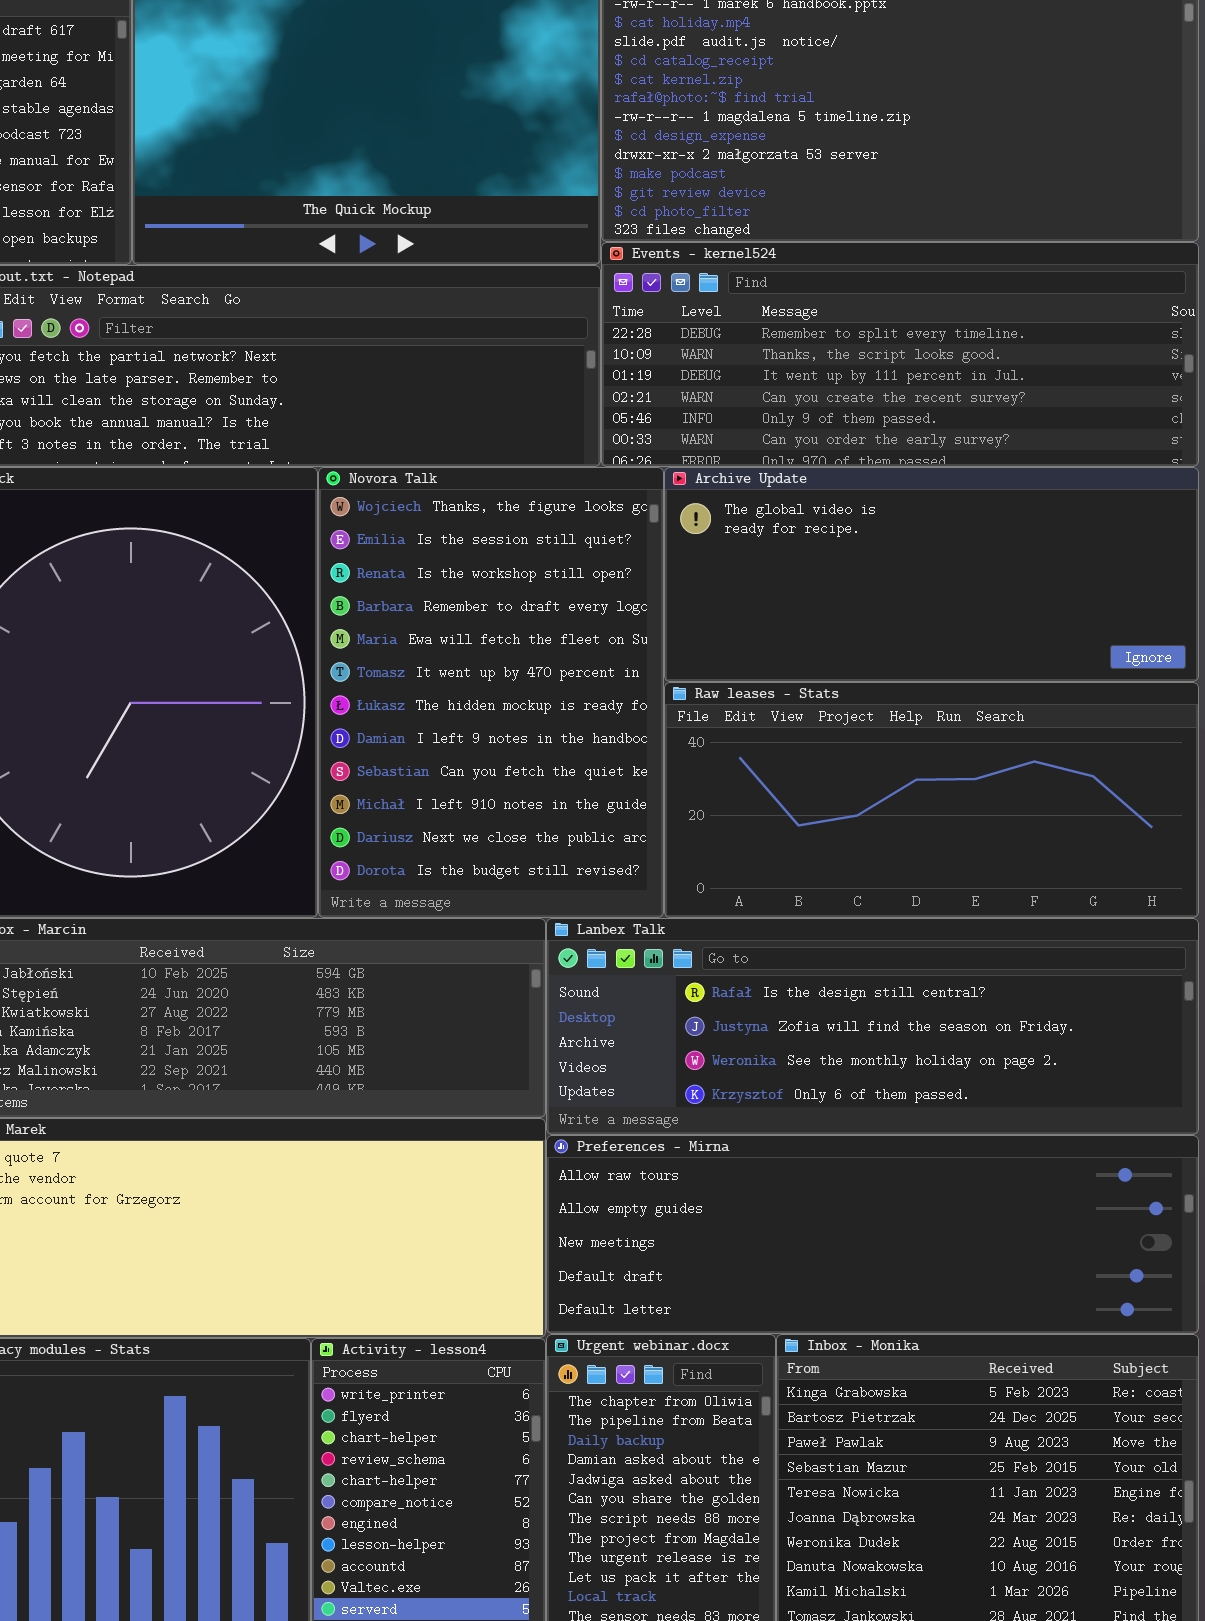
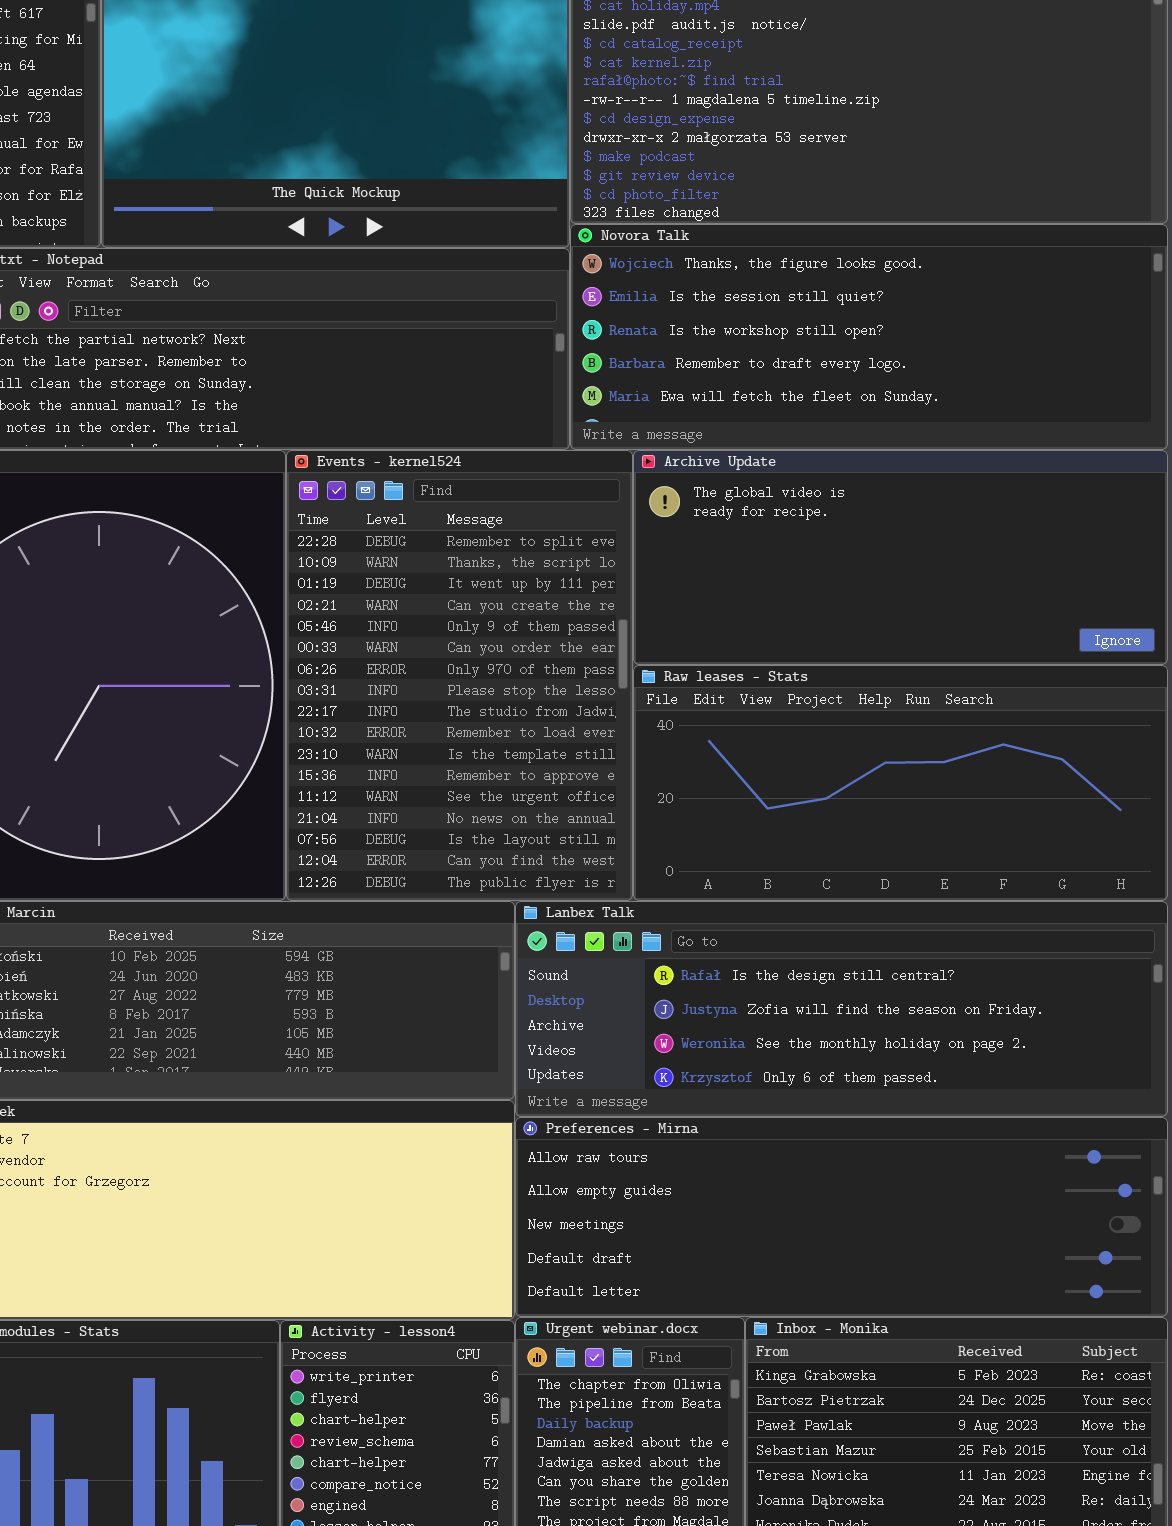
Events - kernel524: [601,242,1199,467] -> [286,450,633,901], moved, resized
Novora Talk: [318,467,664,918] -> [570,224,1168,450], moved, resized

